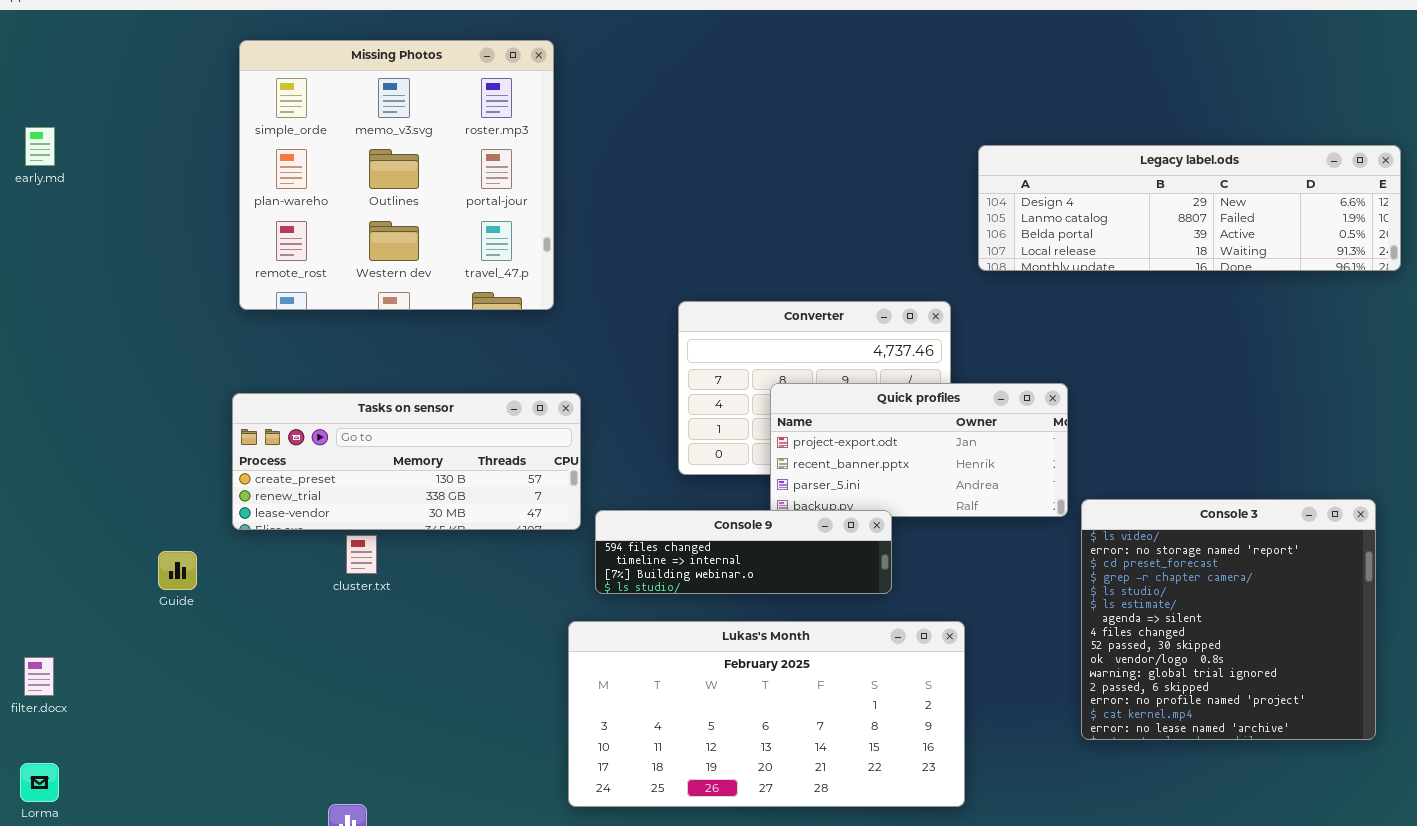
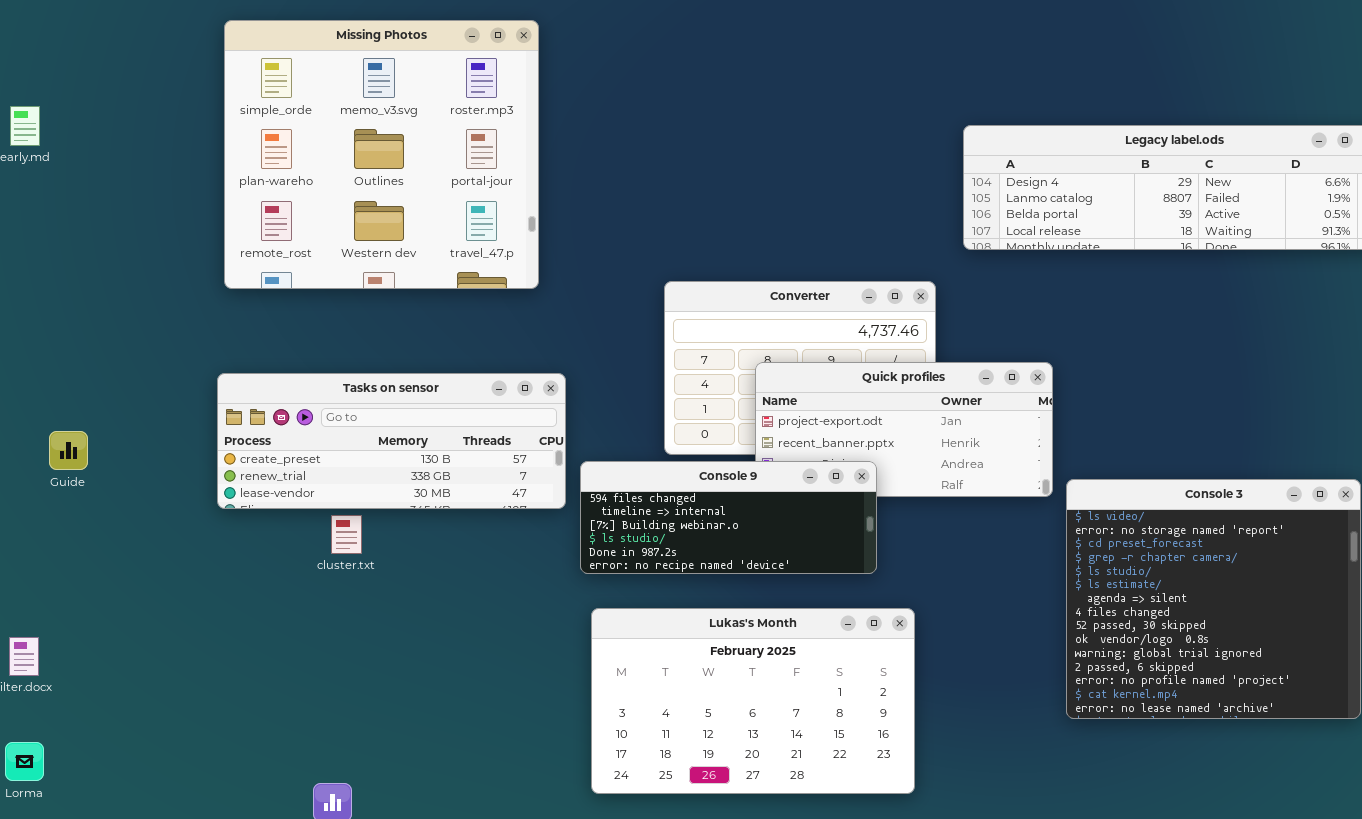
Console 9: [595,510,892,594] -> [580,461,877,574], resized
Guide: [158,551,197,590] -> [49,431,88,470], moved
Lukas's Month: [568,621,965,807] -> [591,608,915,794], moved, resized

